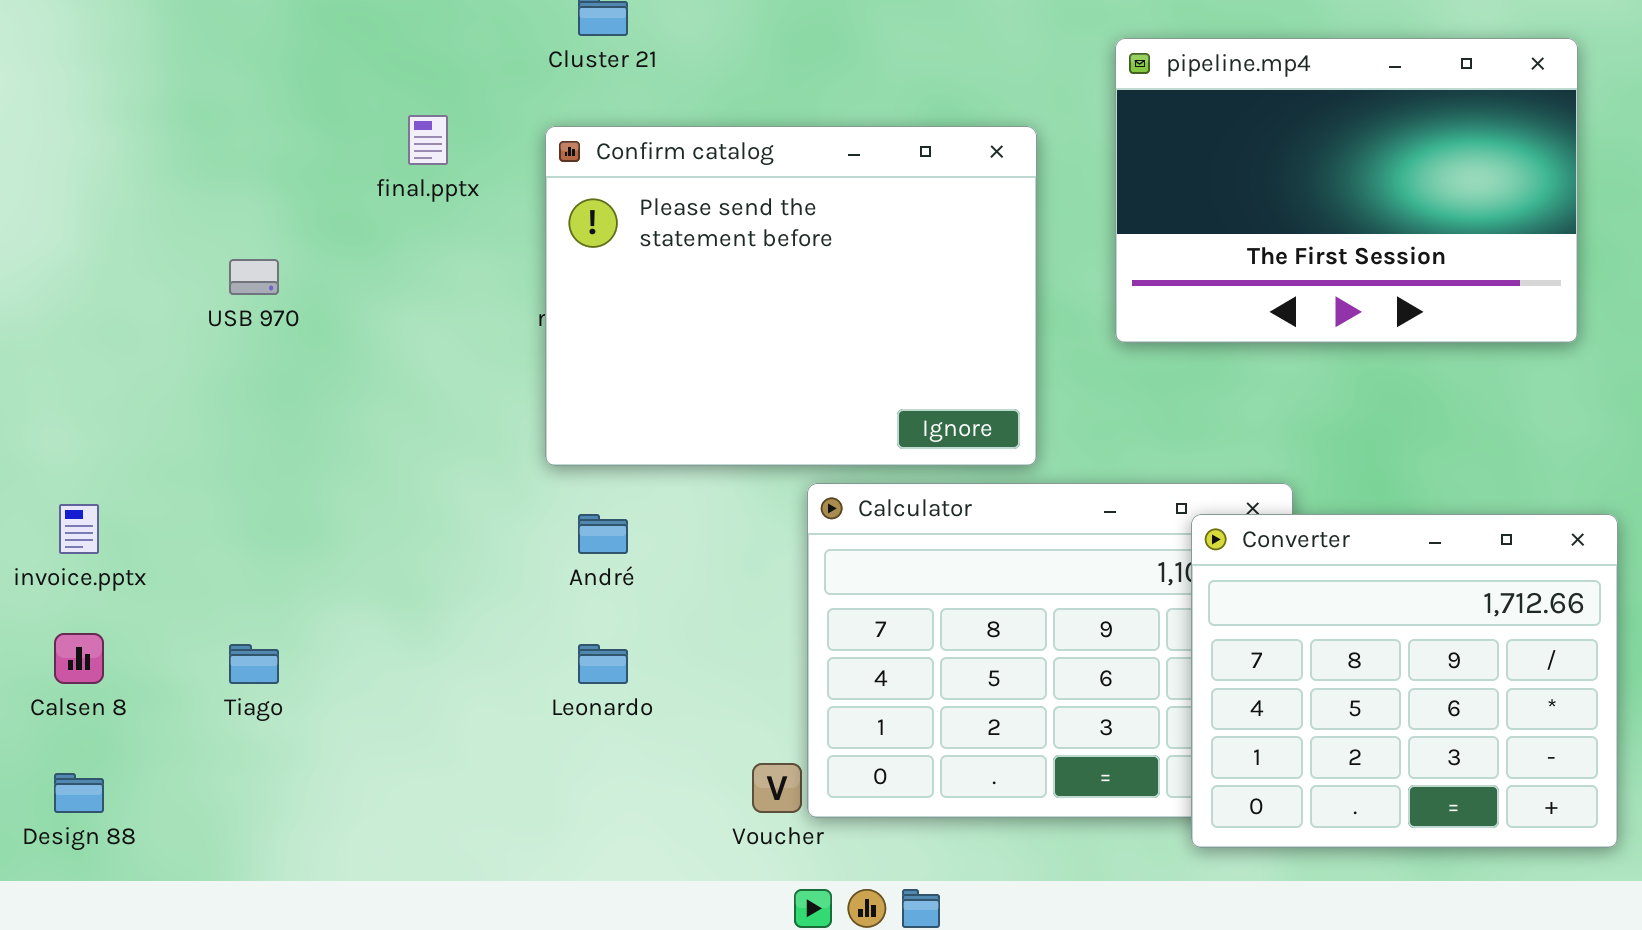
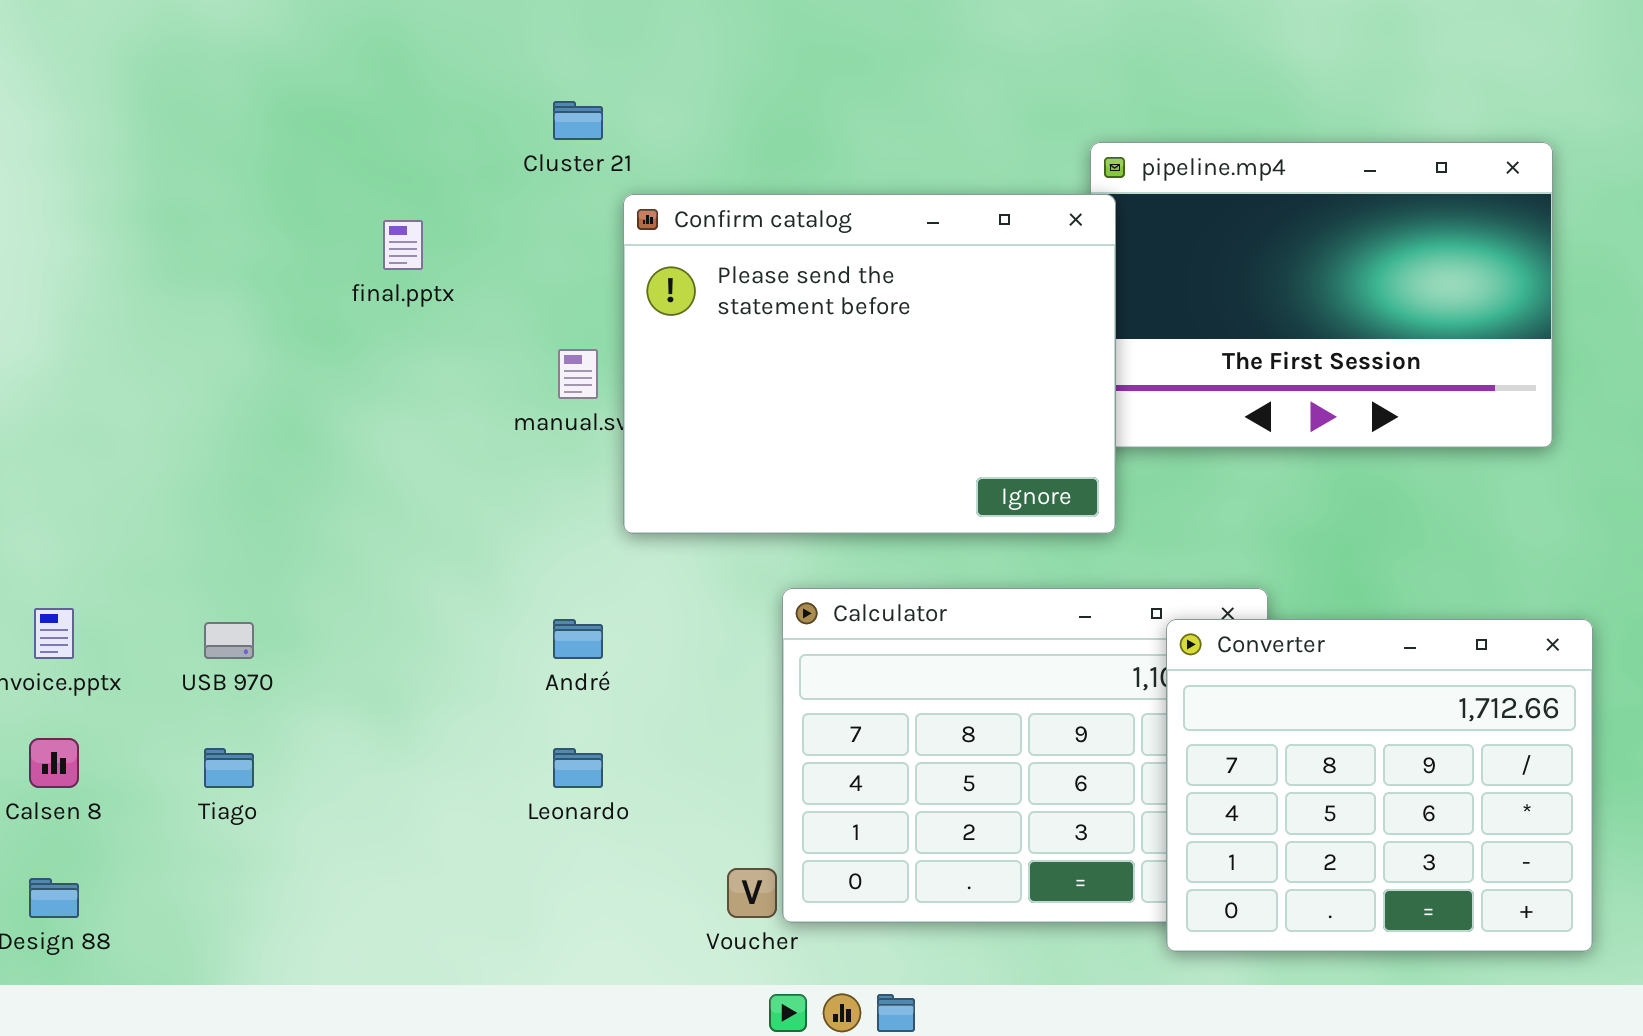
Confirm catalog: [545,126,1037,466] -> [623,194,1116,534], moved
USB 970: [229,259,279,295] -> [204,622,254,659], moved

